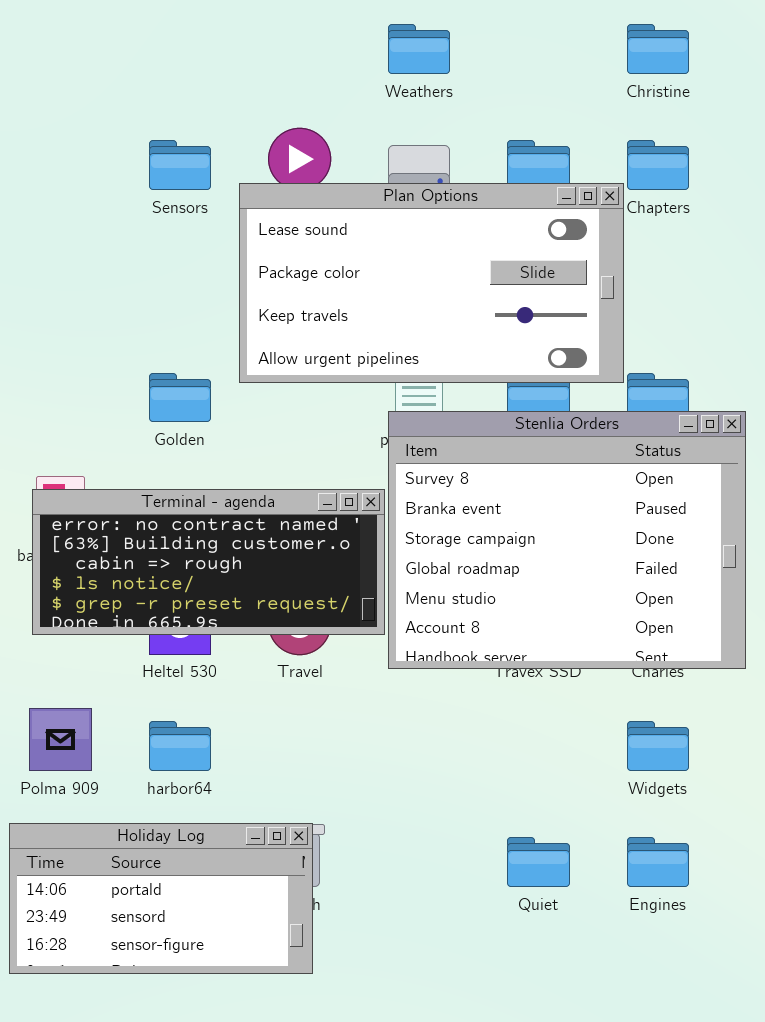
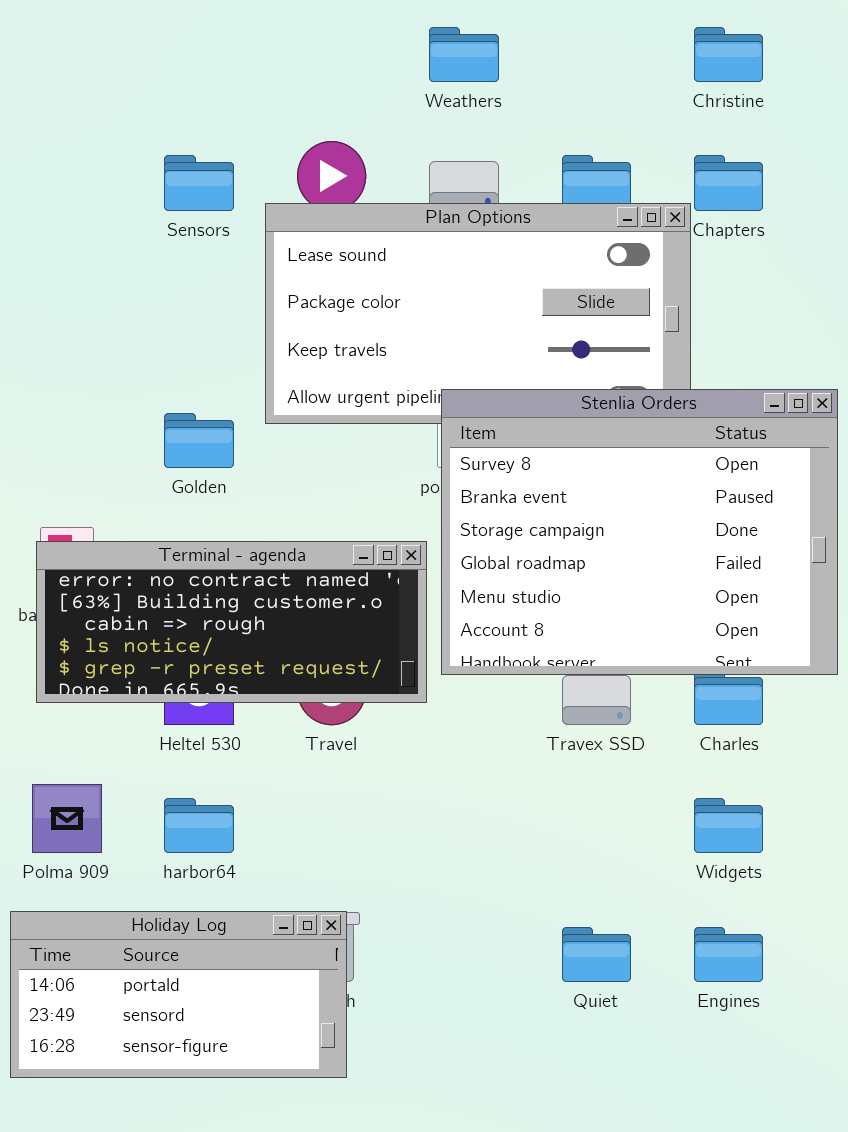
Stenlia Orders: [388,411,746,669] -> [441,389,838,675], moved

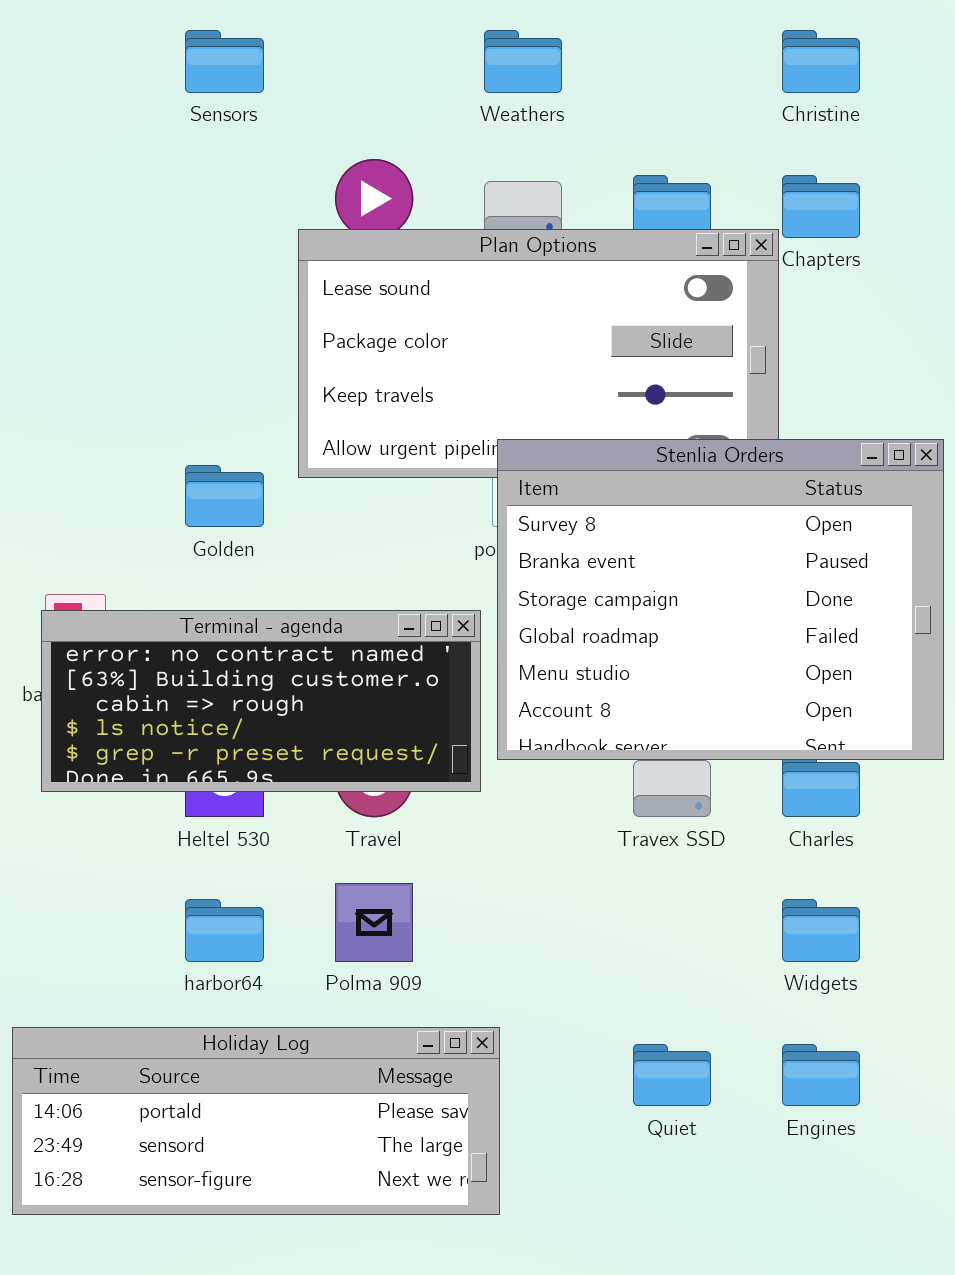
Sensors: [164,155,234,211] -> [185,30,264,93], moved
Polma 909: [32,784,102,853] -> [335,883,413,962], moved
Holiday Log: [10,911,347,1078] -> [12,1027,500,1215], resized

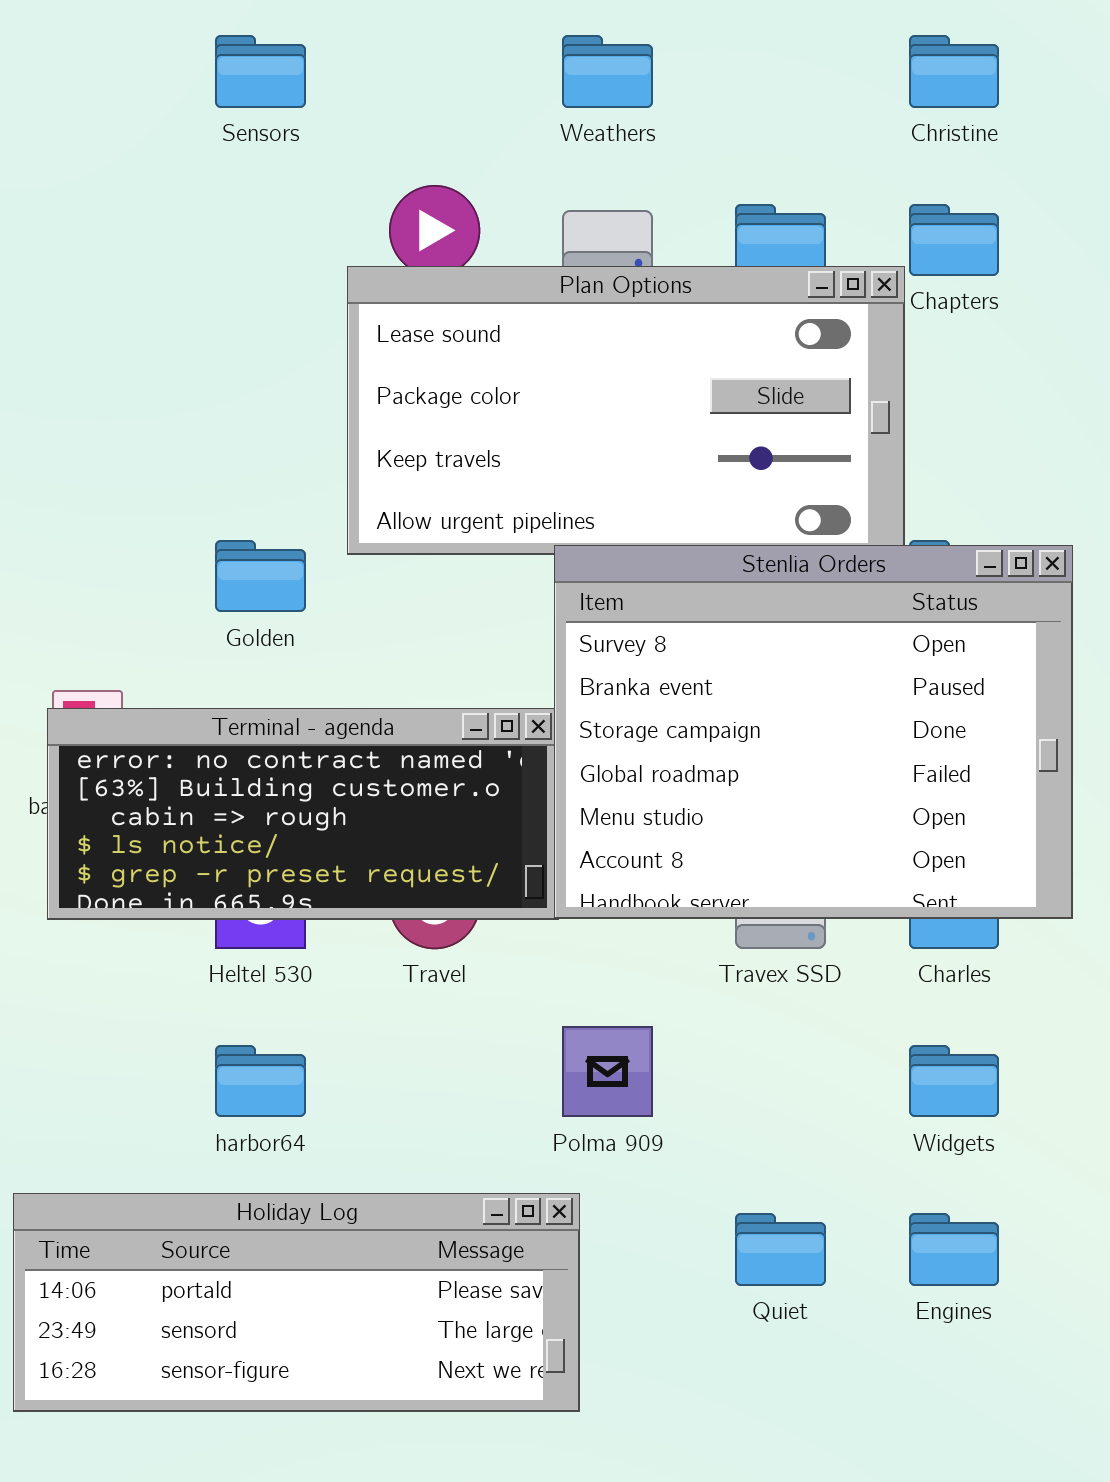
Stenlia Orders: [497,439,944,760] -> [554,545,1073,919], moved
Polma 909: [335,883,413,962] -> [562,1026,653,1117], moved

